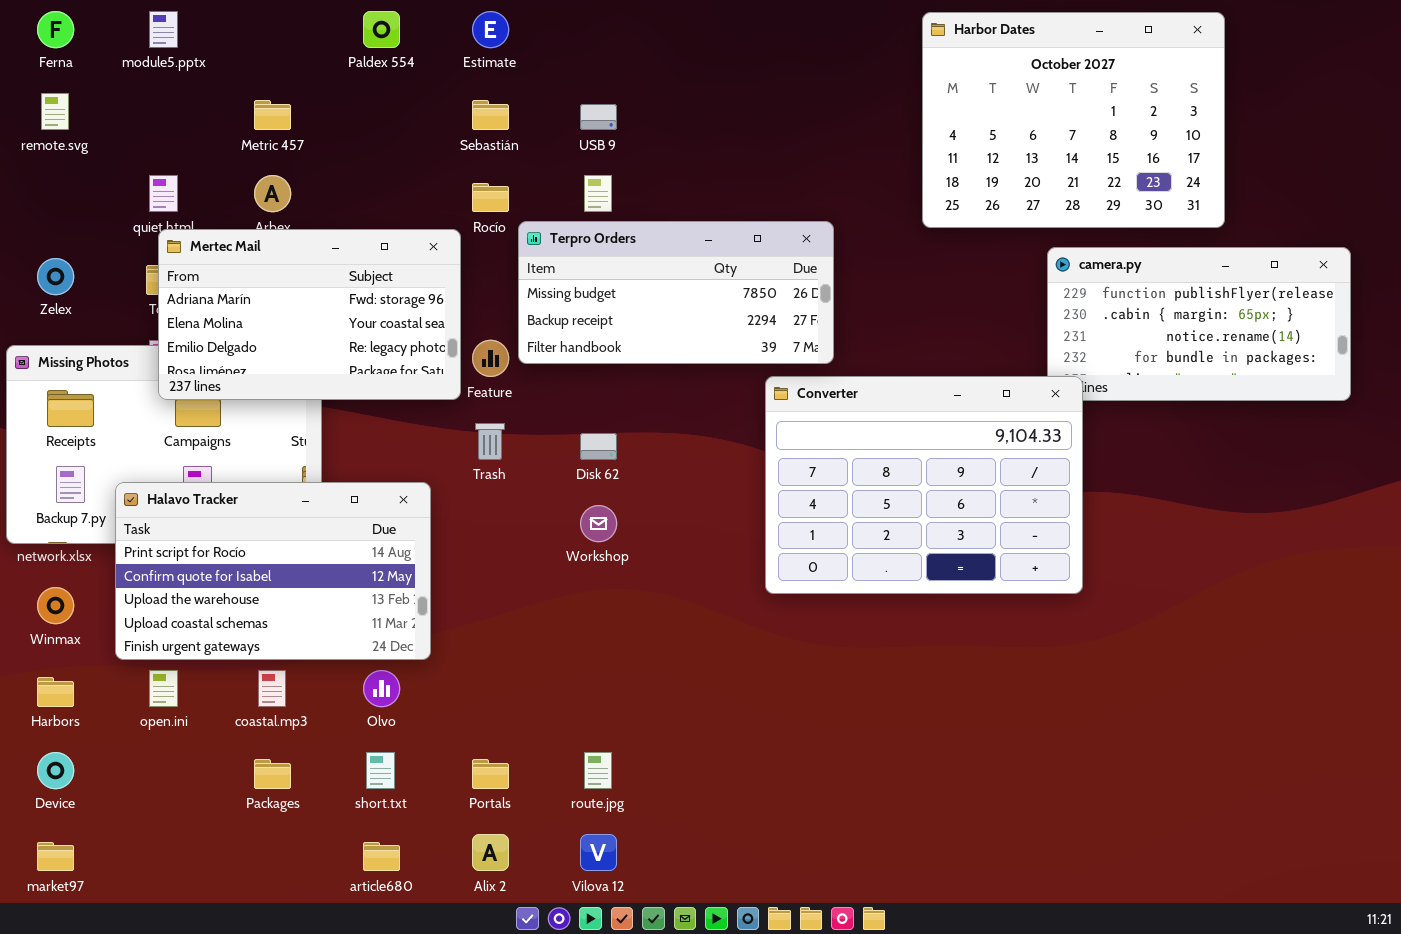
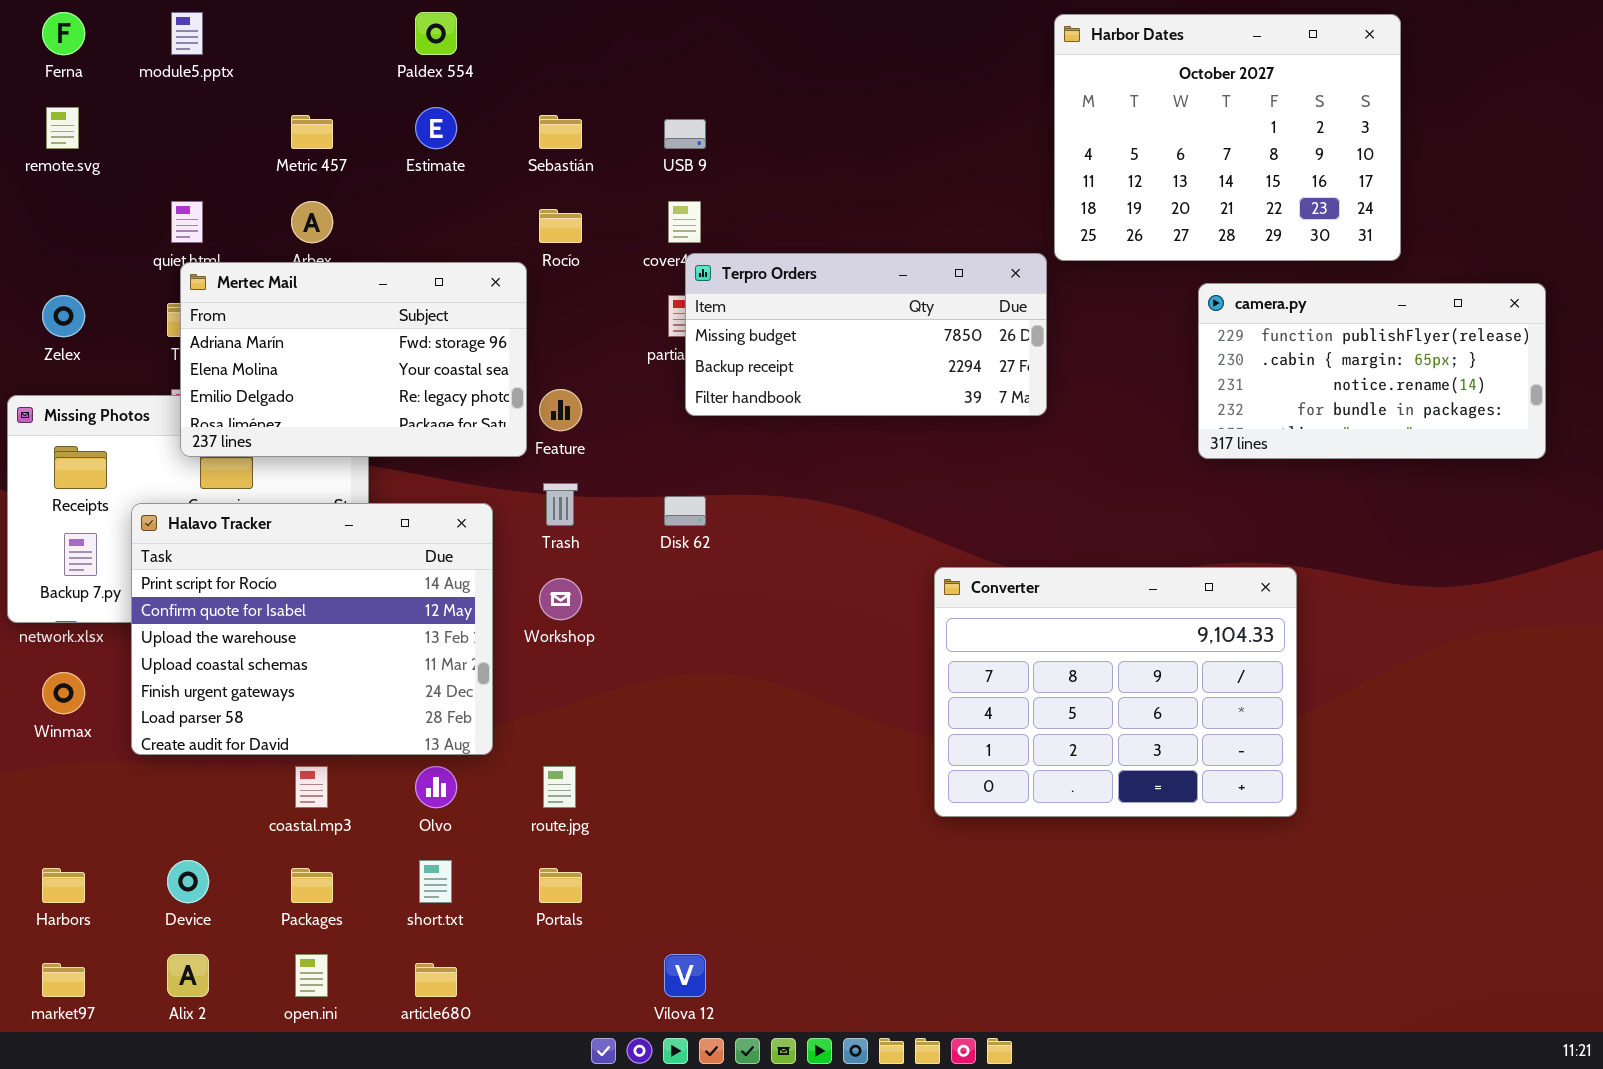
Estimate: [472,11,509,48] -> [415,107,457,149], moved
Terpro Orders: [518,221,834,364] -> [685,253,1047,416], moved
Converter: [765,376,1083,594] -> [934,567,1297,817], moved
Halavo Tracker: [115,482,431,660] -> [131,503,493,755], resized
Workshop: [580,505,617,542] -> [539,578,582,620], moved
open.ini: [149,670,178,707] -> [295,954,328,997], moved
Harbors: [37,677,74,707] -> [42,868,85,903], moved
Device: [37,752,74,789] -> [167,860,209,903], moved
route.jpg: [584,752,612,789] -> [543,766,576,808], moved
Alix 2: [472,834,509,871] -> [167,954,209,997], moved

